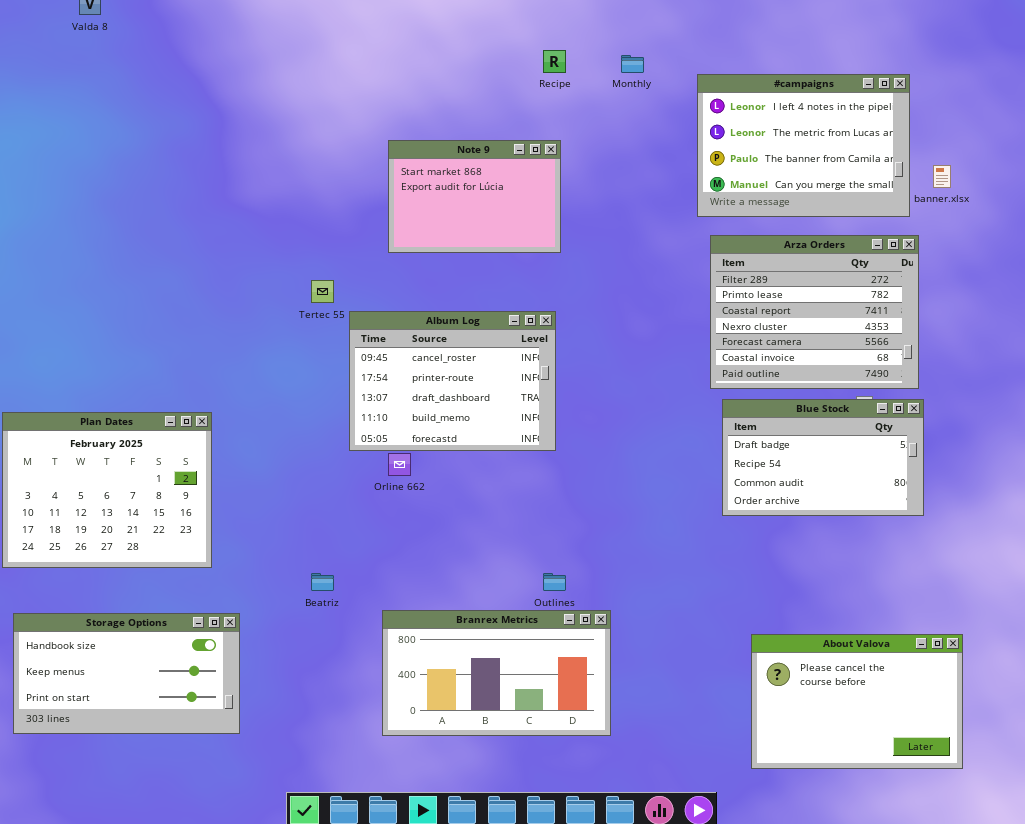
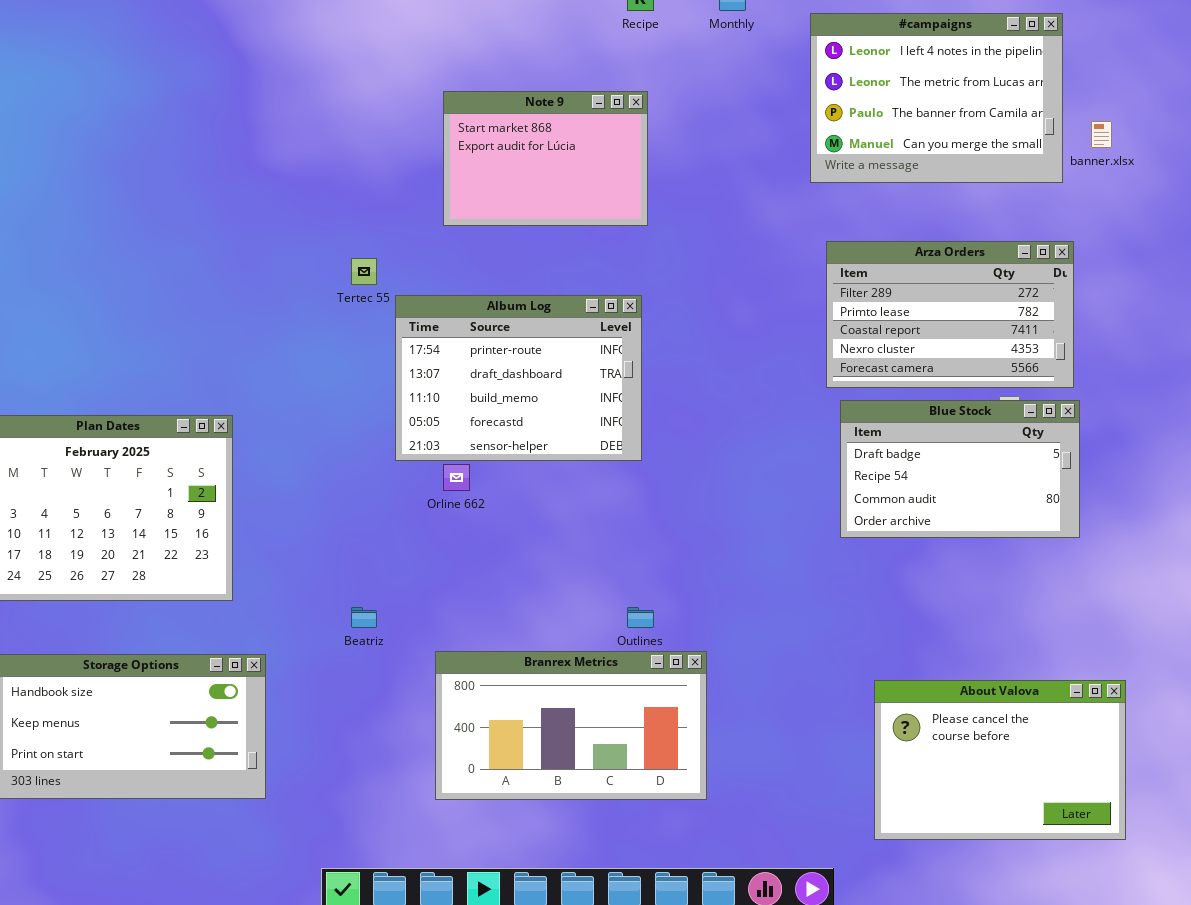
Arza Orders: [710,235,919,389] -> [826,241,1074,388], resized
Album Log: [349,311,556,451] -> [395,295,642,461], scrolled down 1 row

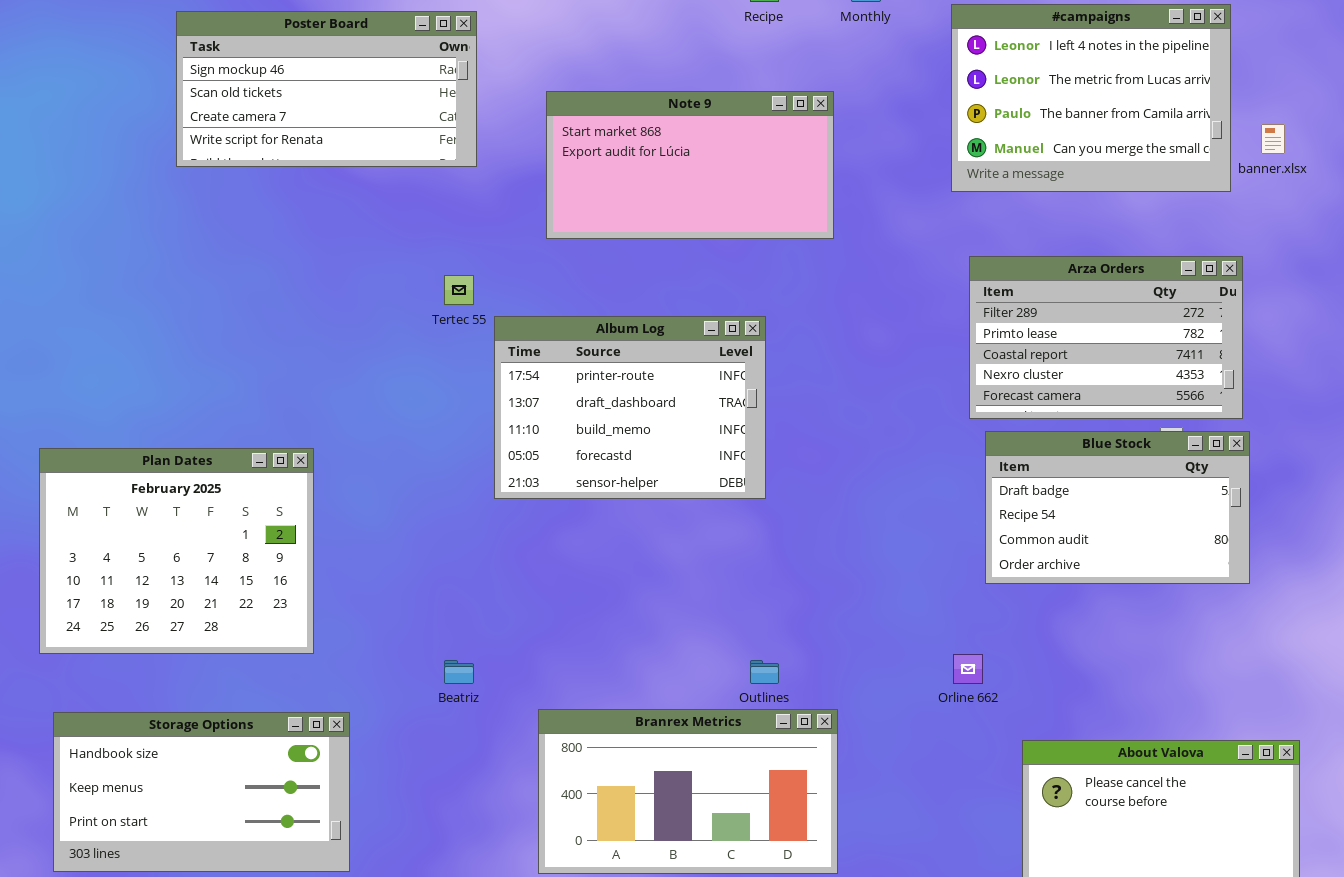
Poster Board: none -> [176,11,477,167], opened
Note 9: [443,91,648,226] -> [546,91,834,239], resized
Orline 662: [443,464,470,491] -> [953,654,983,684], moved

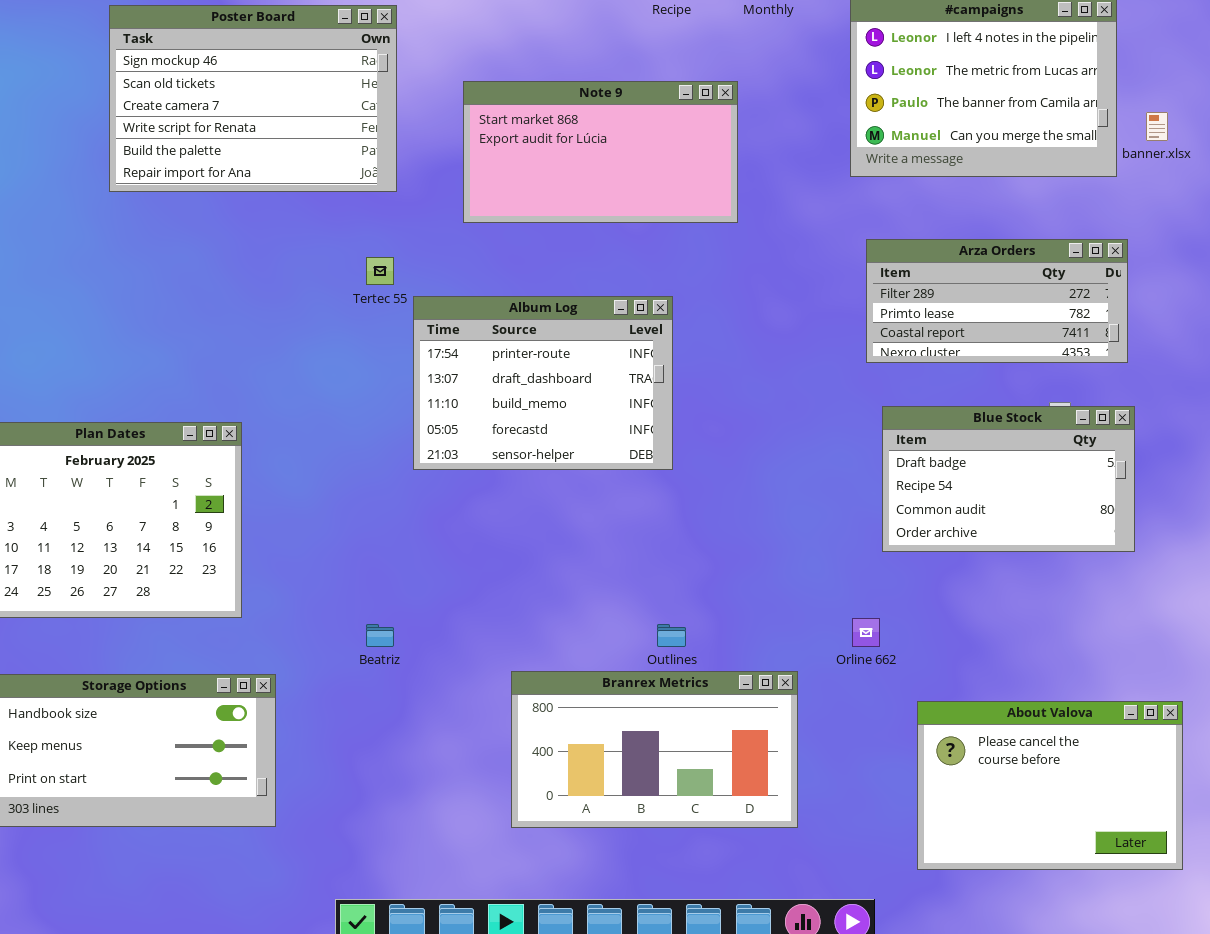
Poster Board: [176,11,477,167] -> [109,5,397,192], resized
Arza Orders: [969,256,1243,419] -> [866,239,1128,363], resized
Branrex Metrics: [538,709,838,874] -> [511,671,798,828], moved

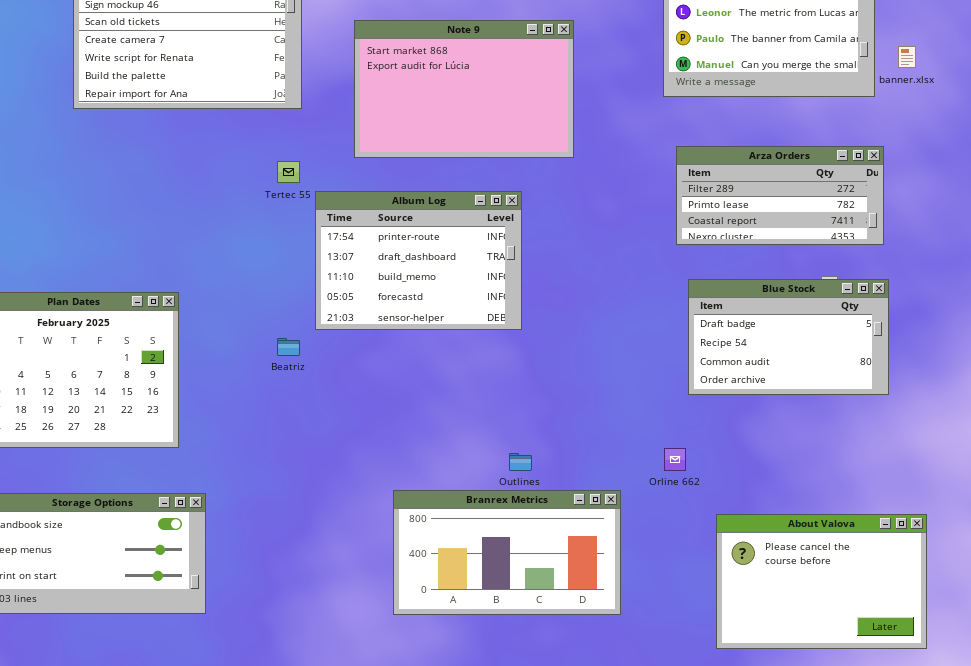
Note 9: [463,81,738,223] -> [354,20,574,158], resized
Beatriz: [366,624,394,647] -> [277,338,300,356], moved

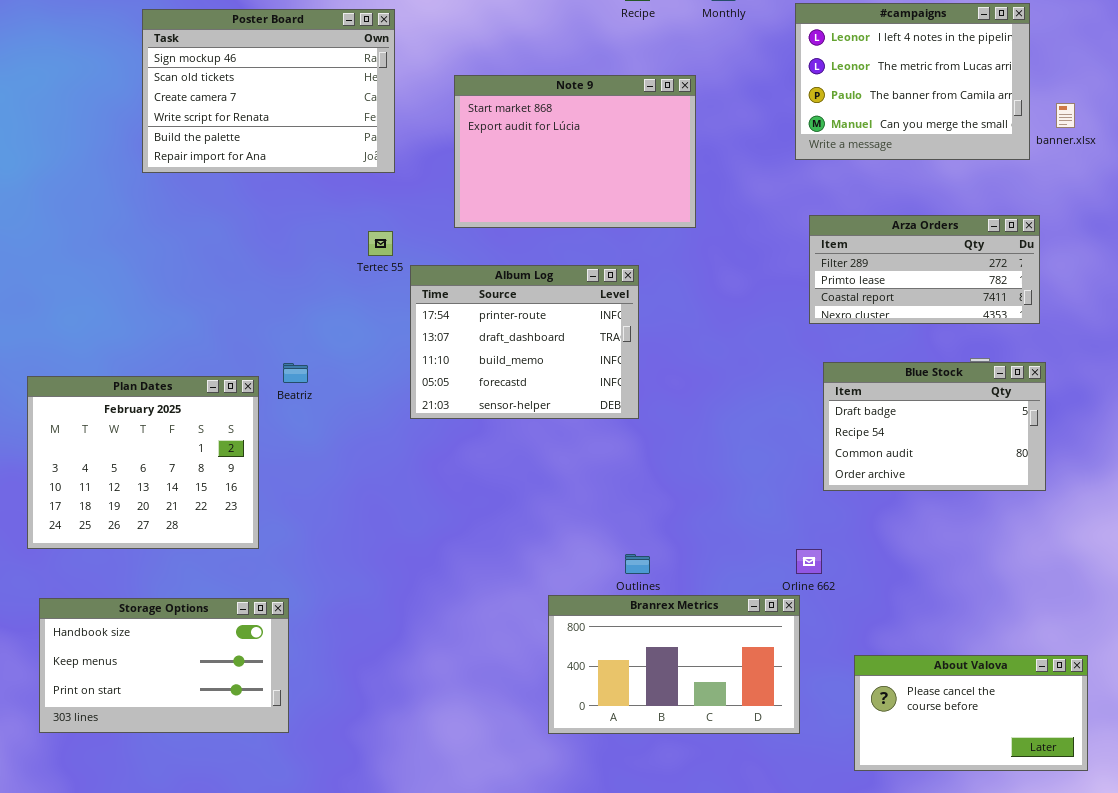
Beatriz: [277,338,300,356] -> [283,363,308,383], moved
Branrex Metrics: [393,490,621,615] -> [548,595,800,734], moved
About Valova: [716,514,927,649] -> [854,655,1088,771], resized

